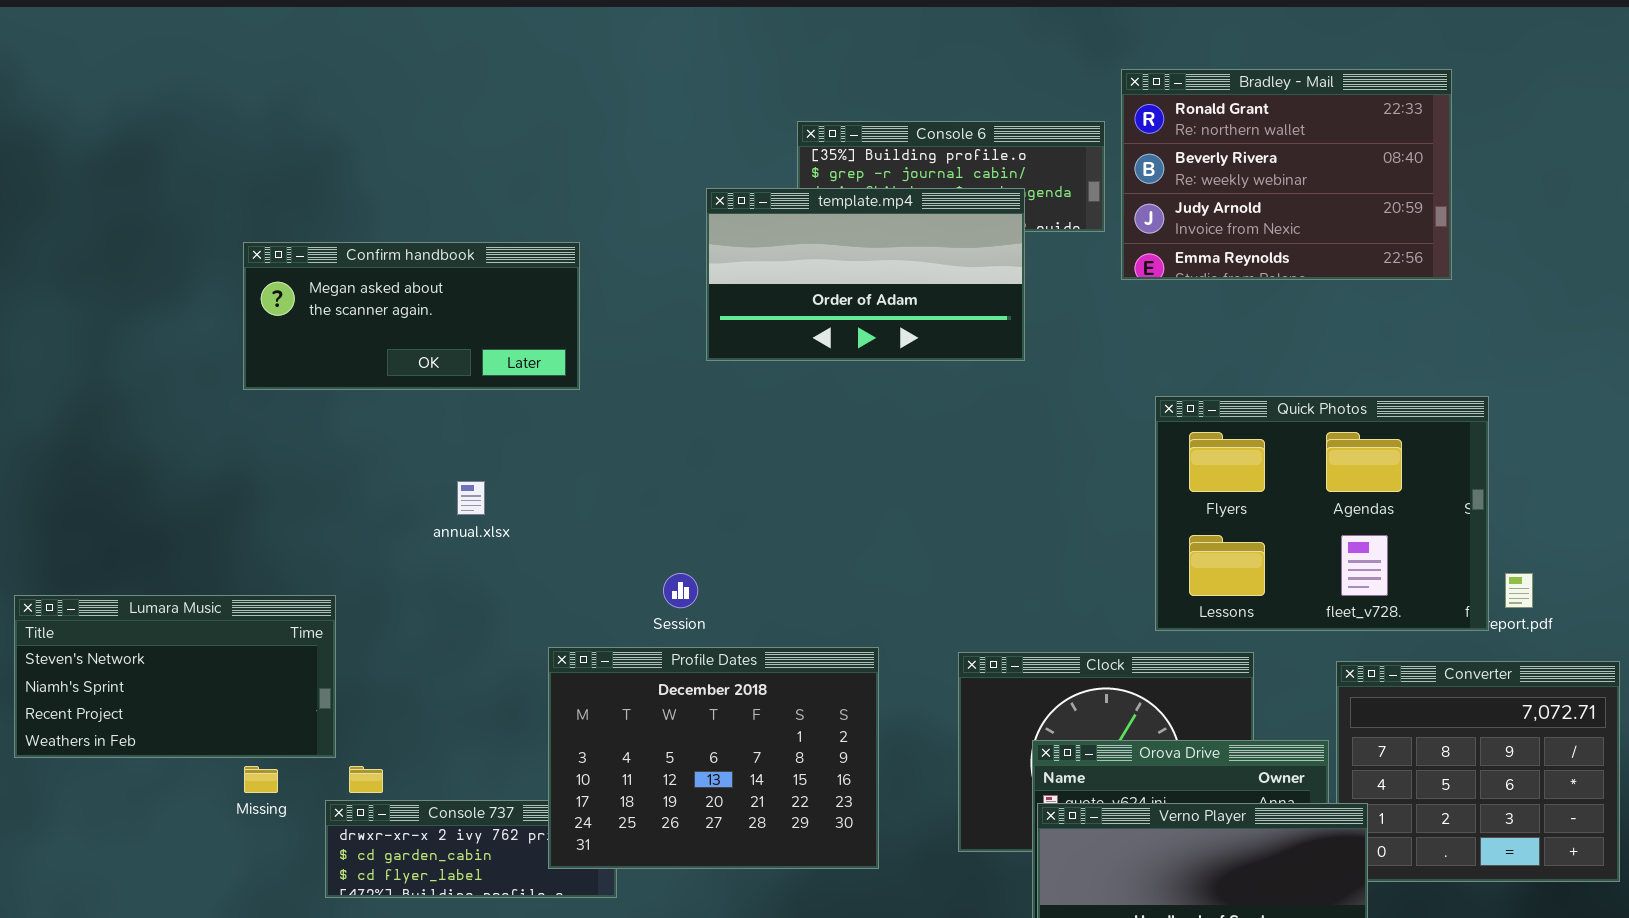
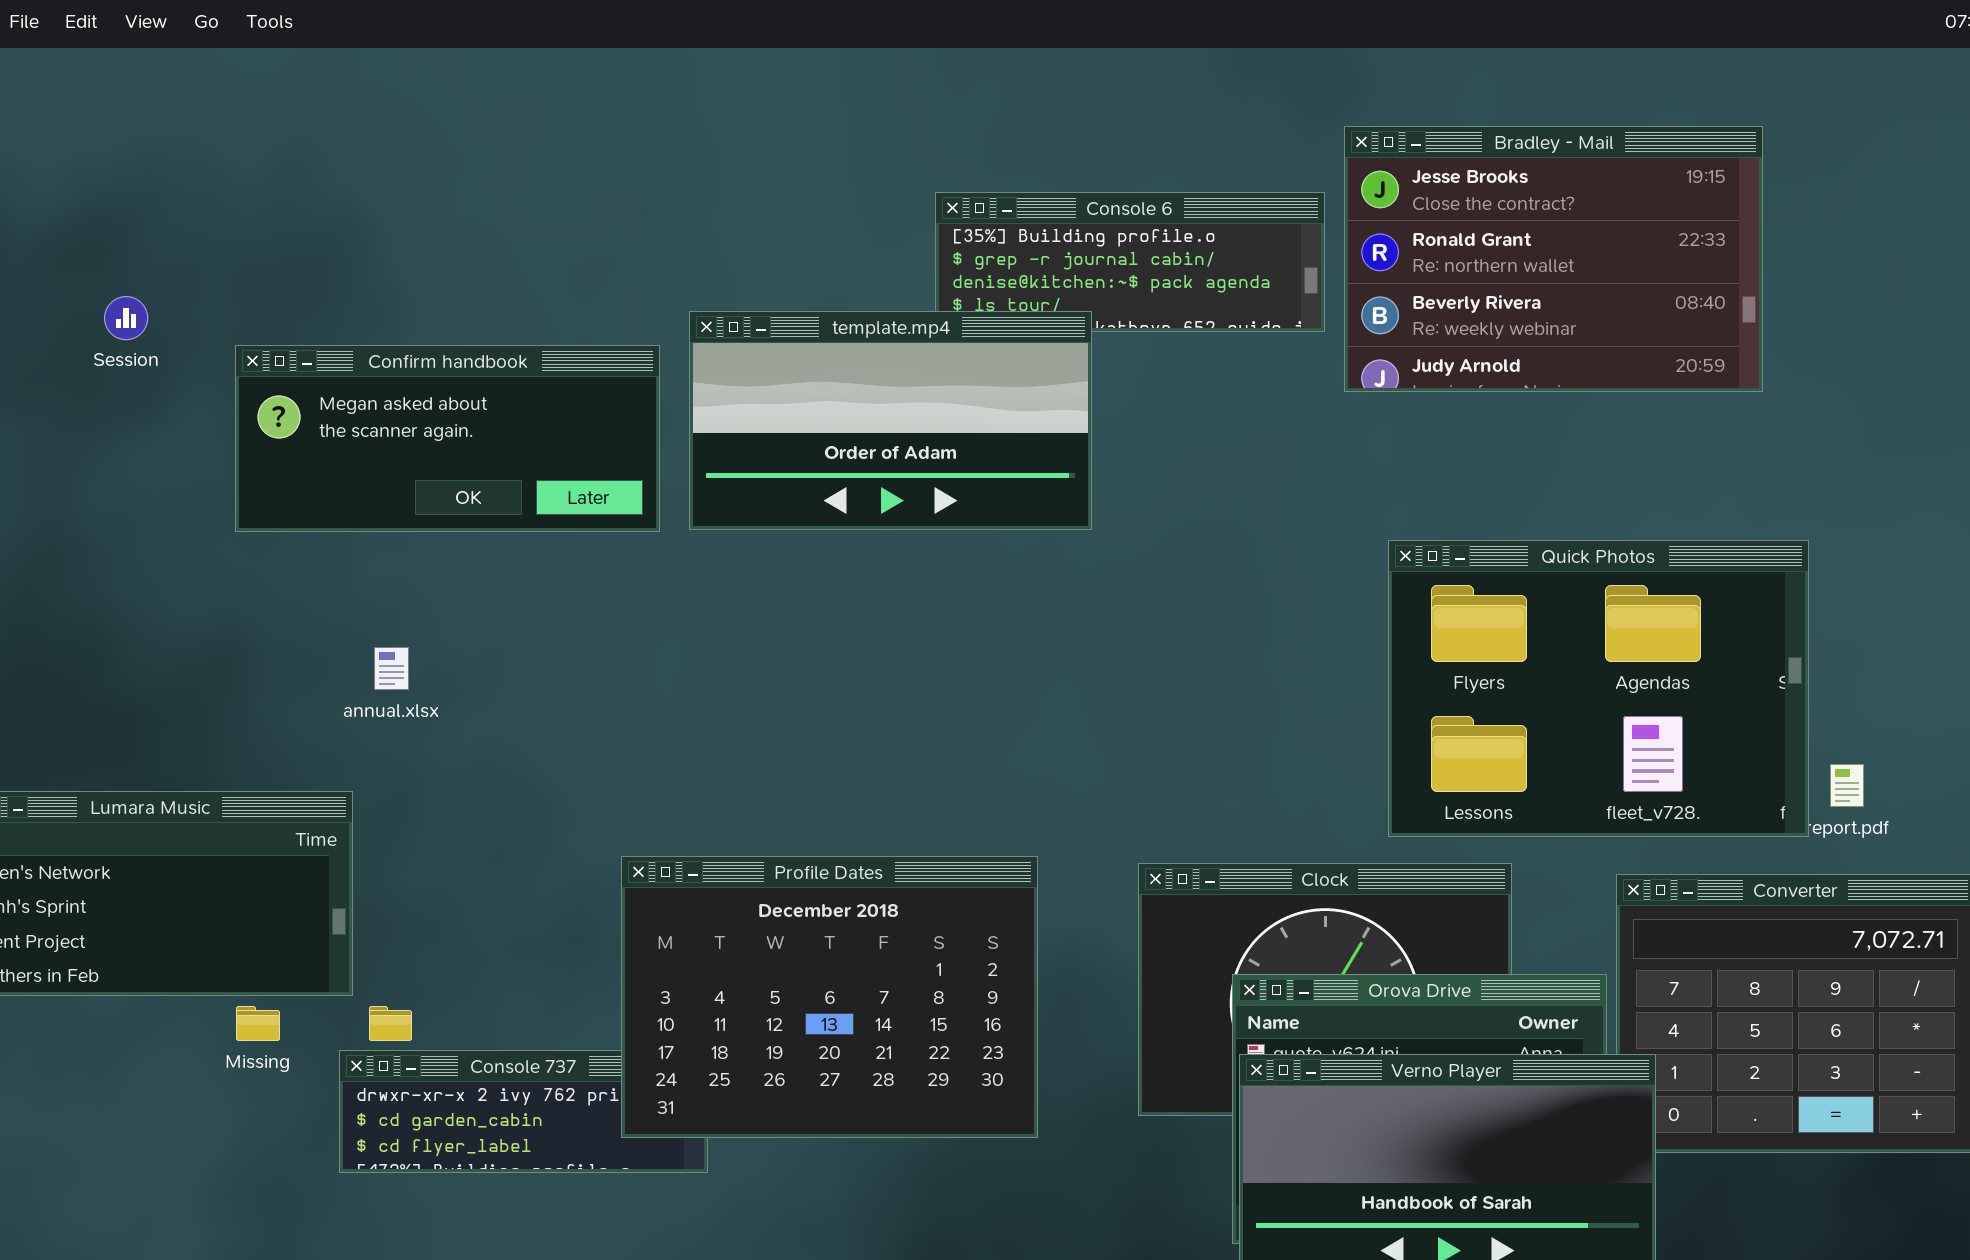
Bradley - Mail: [1121,69,1452,280] -> [1344,126,1763,392], scrolled up 1 row
template.mp4: [706,188,1025,361] -> [689,311,1092,530], moved
annual.xlsx: [457,481,485,515] -> [374,647,409,690], moved
Session: [663,573,698,608] -> [104,296,148,340], moved

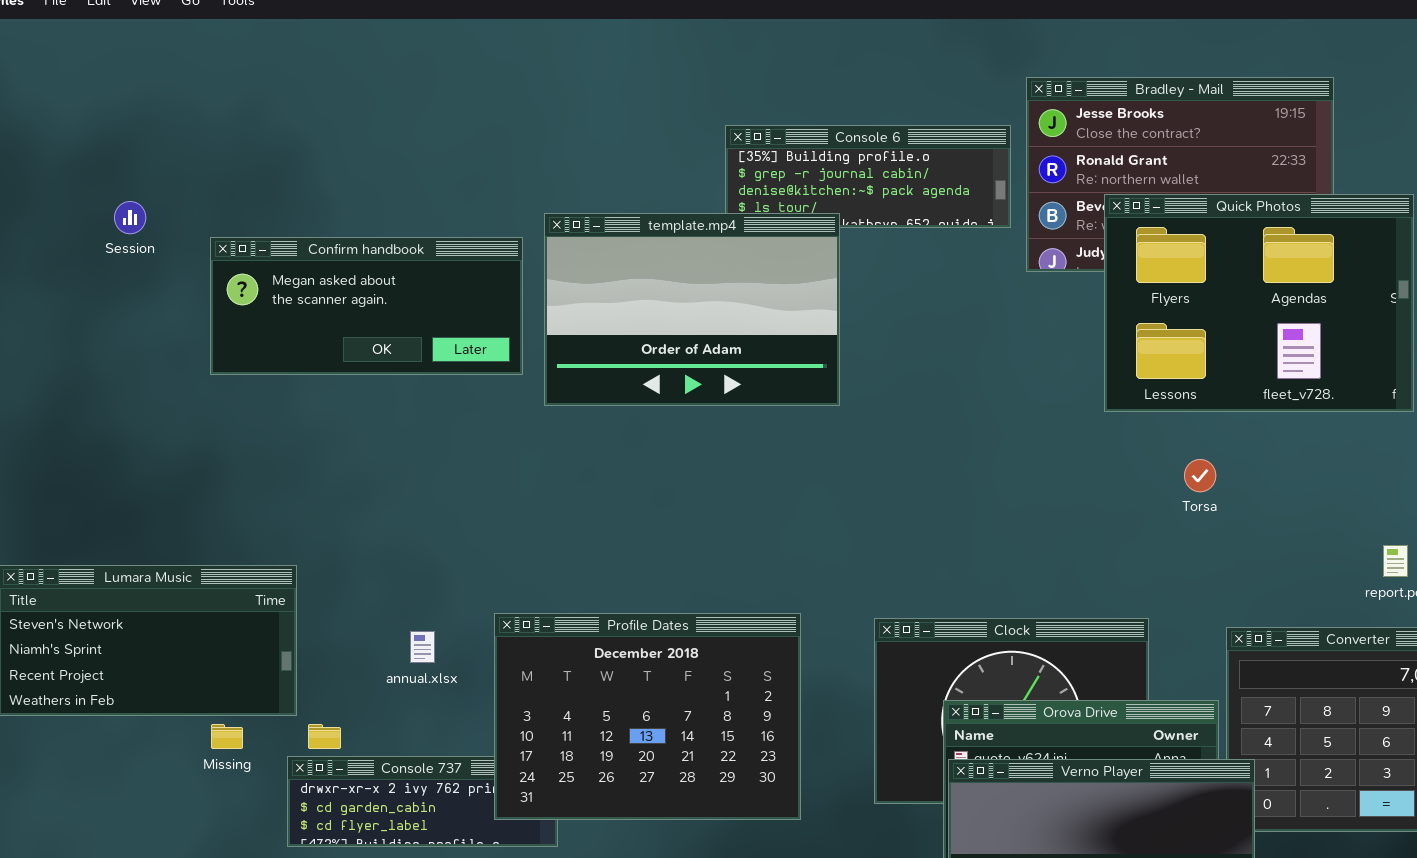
template.mp4: [689,311,1092,530] -> [544,213,840,406], resized
Quick Photos: [1388,540,1809,837] -> [1104,194,1414,412], moved
annual.xlsx: [374,647,409,690] -> [410,631,435,663], moved

